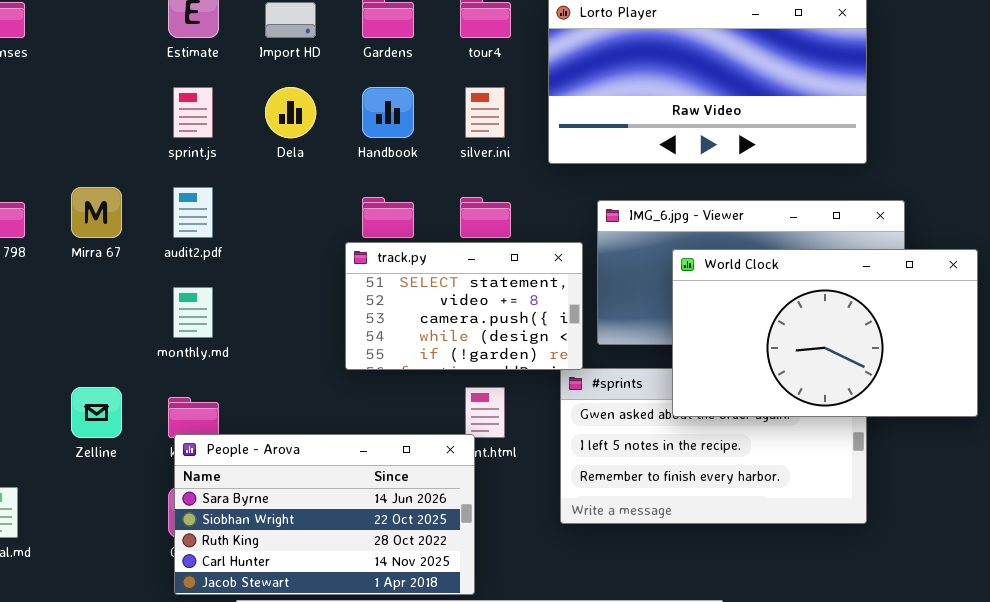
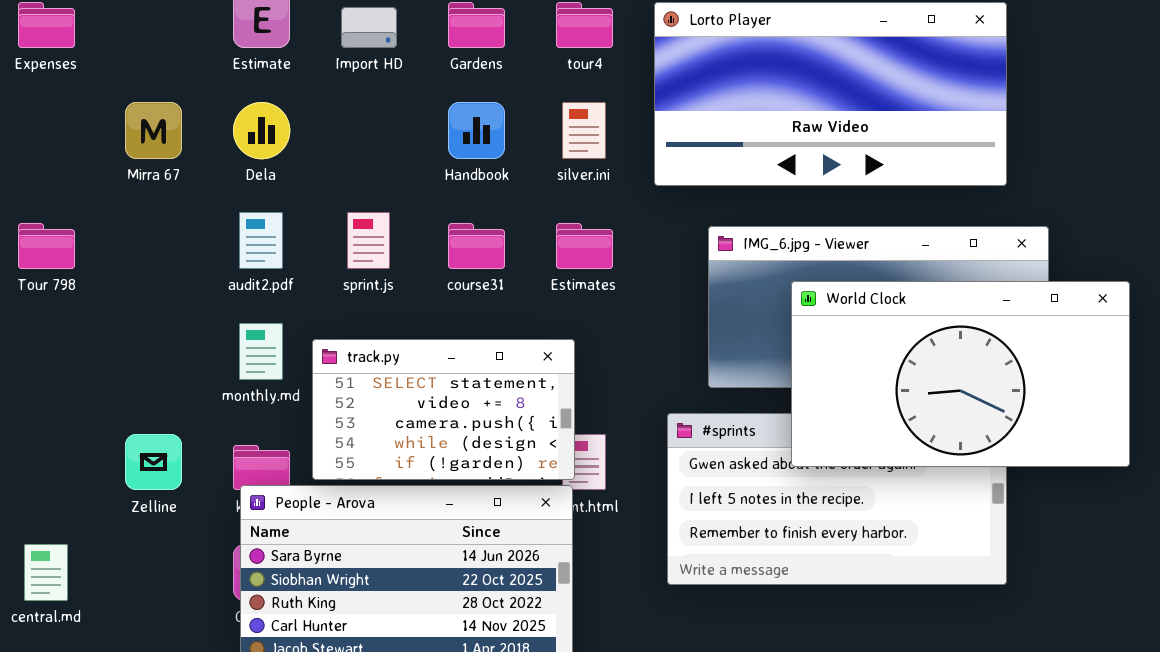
sprint.js: [173,87,213,138] -> [347,212,390,269], moved
Dela: [265,87,316,138] -> [233,102,290,159], moved
Mirra 67: [71,187,122,238] -> [125,102,182,159], moved
track.py: [345,242,583,370] -> [312,339,575,480], moved

